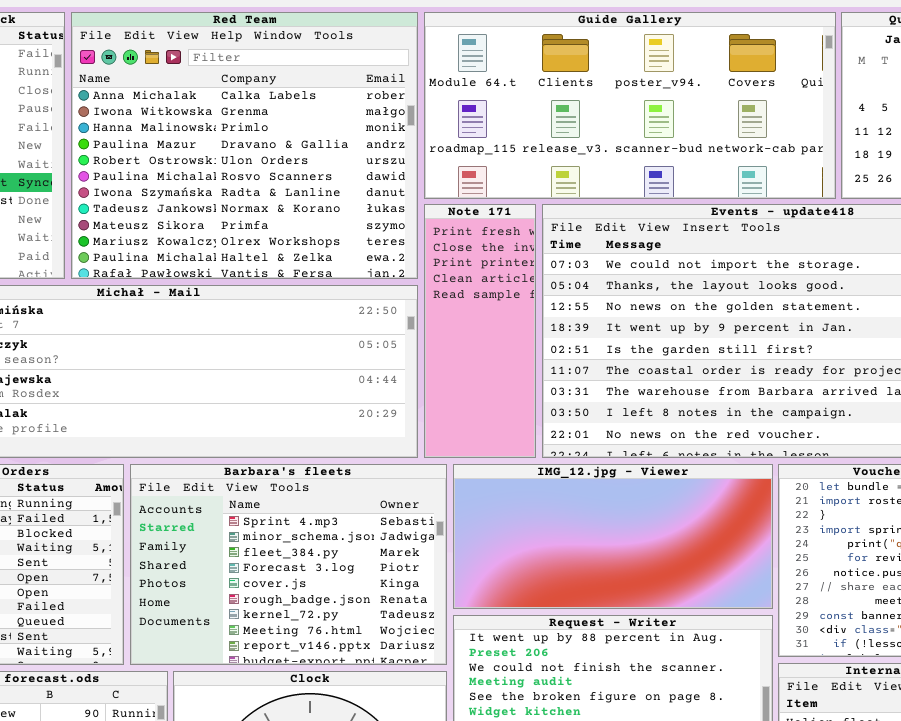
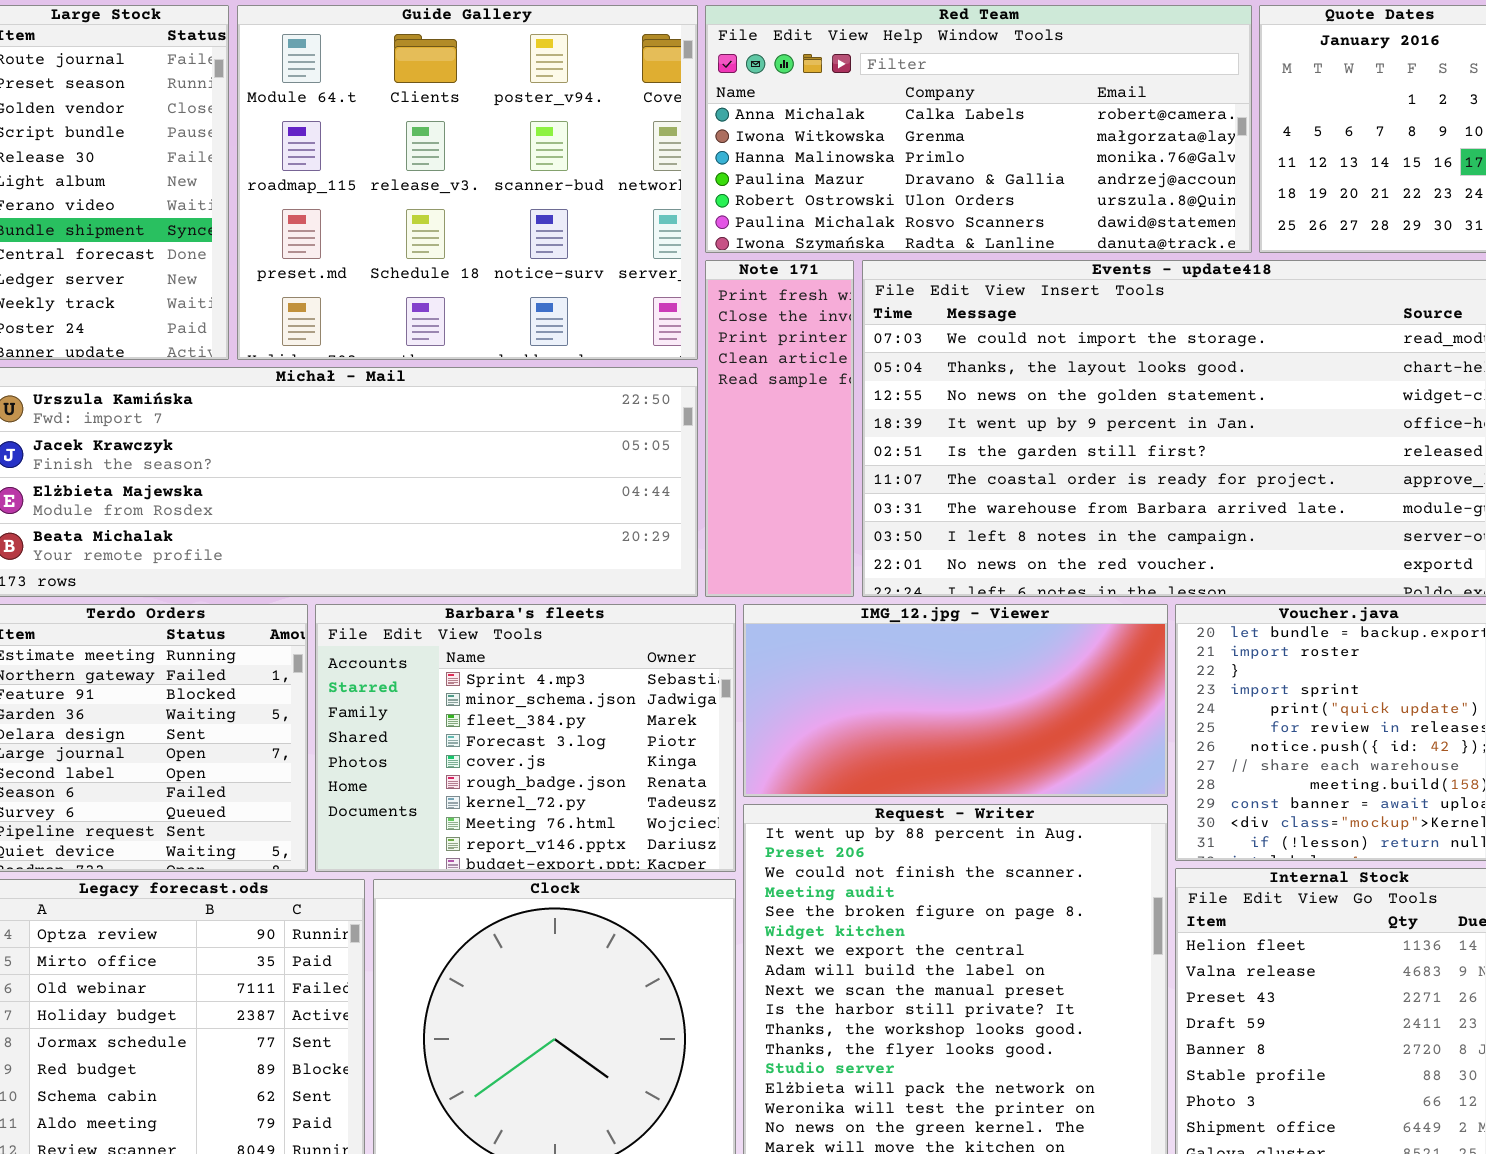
Red Team: [71,12,418,279] -> [705,5,1252,253], moved, resized
Guide Gallery: [424,12,836,199] -> [237,5,698,360], moved, resized

